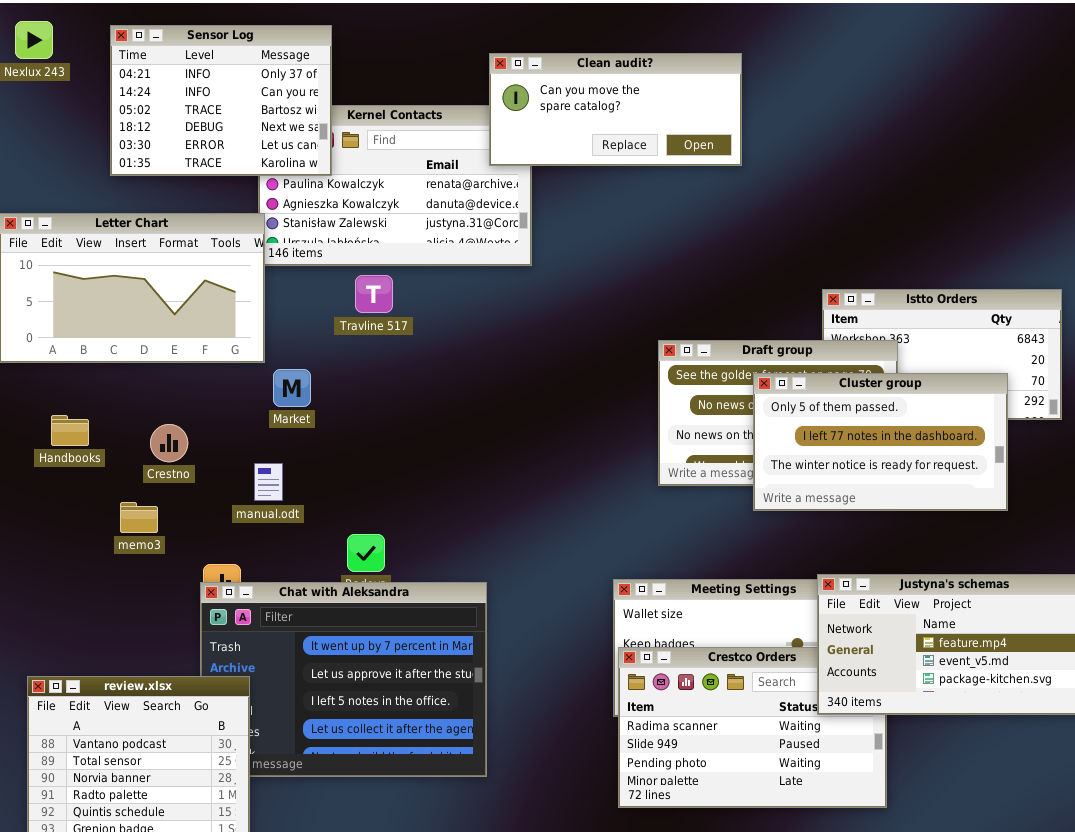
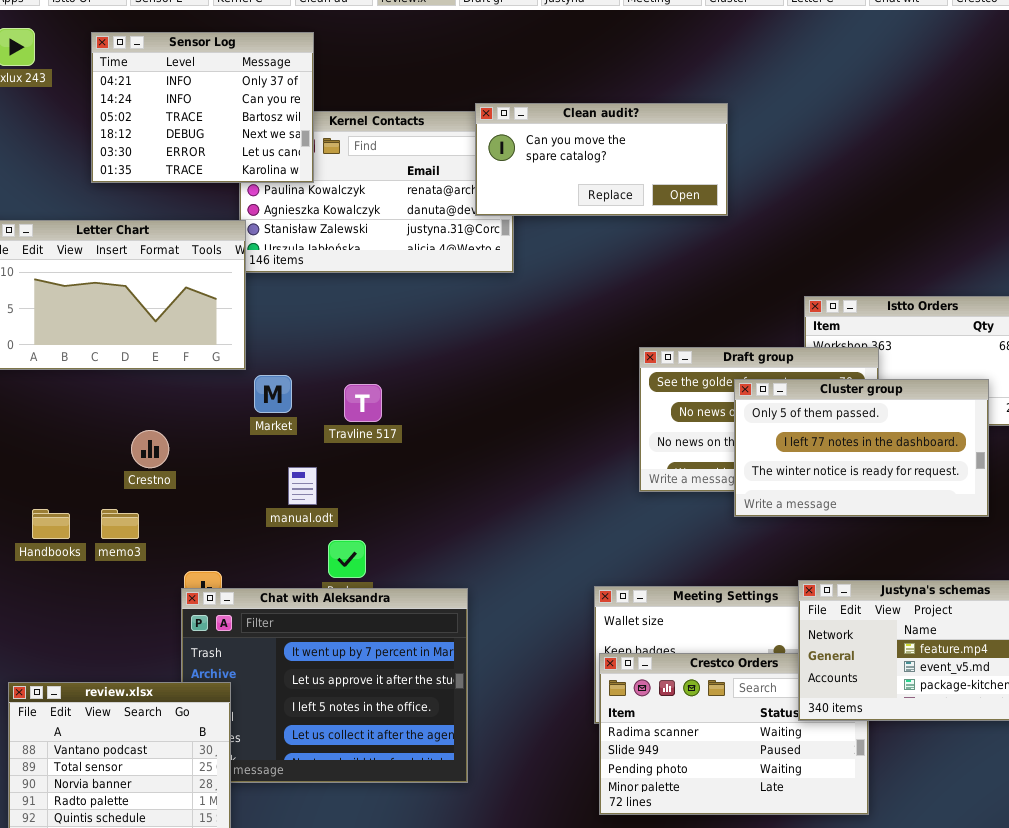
Clean audit?: [489,53,742,166] -> [475,103,728,216], moved
Travline 517: [355,275,393,313] -> [344,384,382,422], moved
Handbooks: [51,415,89,446] -> [32,509,70,539], moved
manual.odt: [254,463,283,501] -> [288,467,317,505], moved

